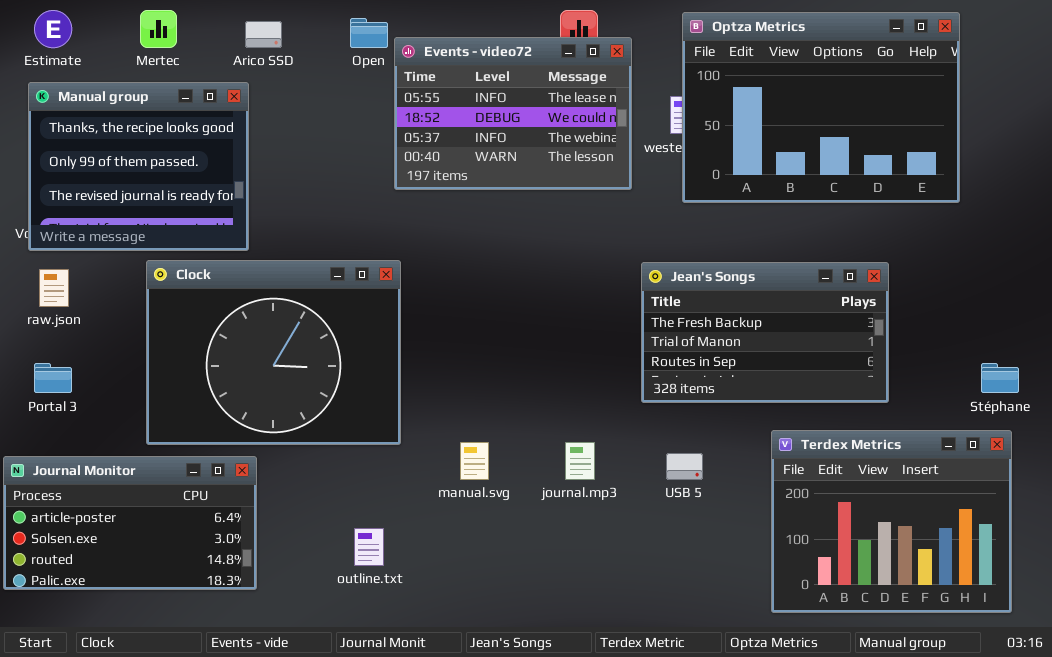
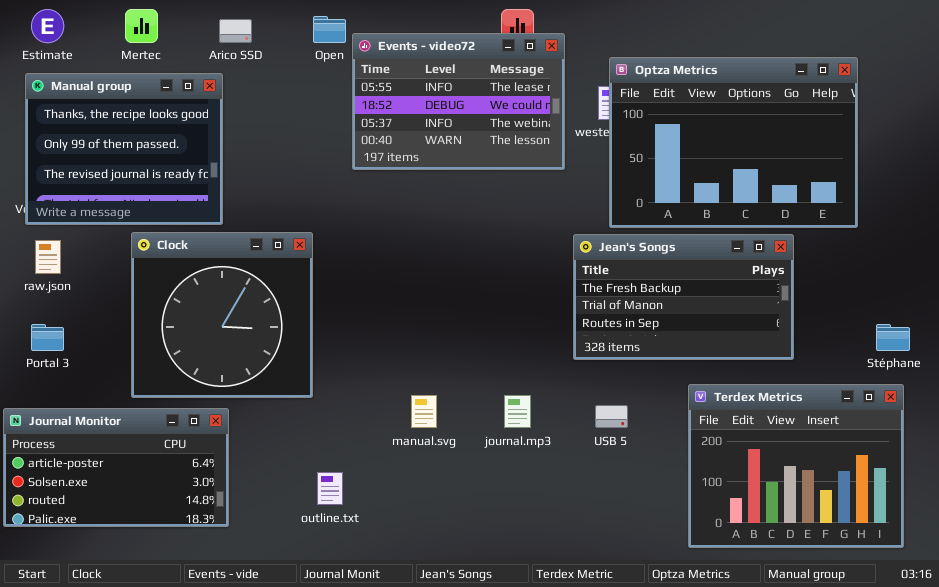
Optza Metrics: [682,12,960,203] -> [609,57,858,228], moved
Clock: [146,260,401,445] -> [131,232,313,398], resized

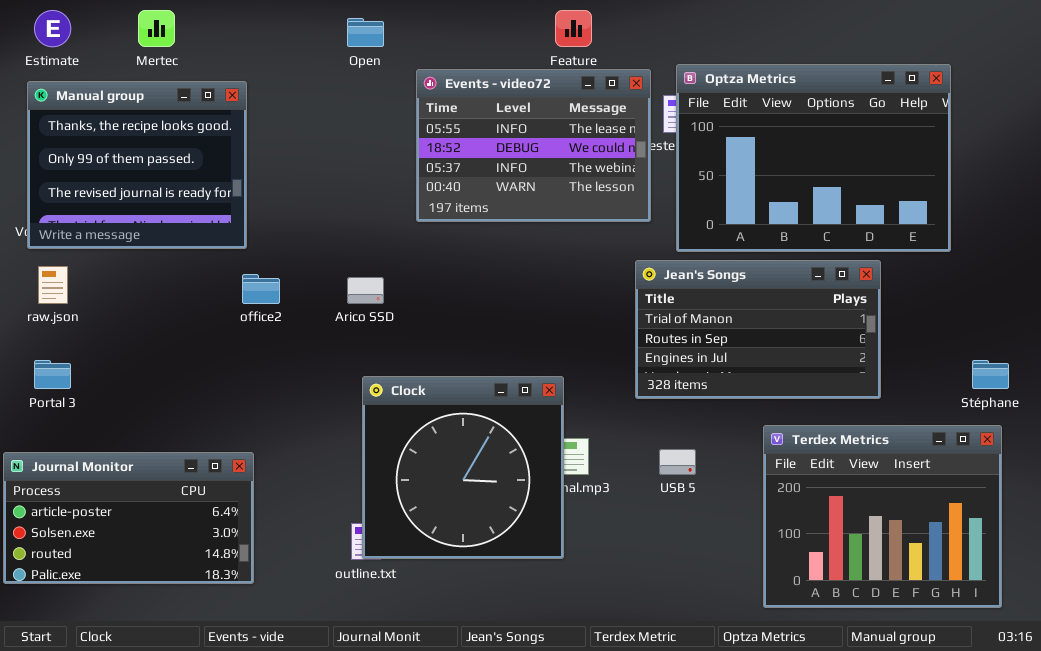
Arico SSD: [219,19,252,43] -> [347,277,384,304], moved
Events - video72: [352,33,565,170] -> [416,69,651,222], moved
Clock: [131,232,313,398] -> [362,376,564,559], moved
Jean's Songs: [573,234,794,360] -> [635,260,881,399], scrolled down 1 row

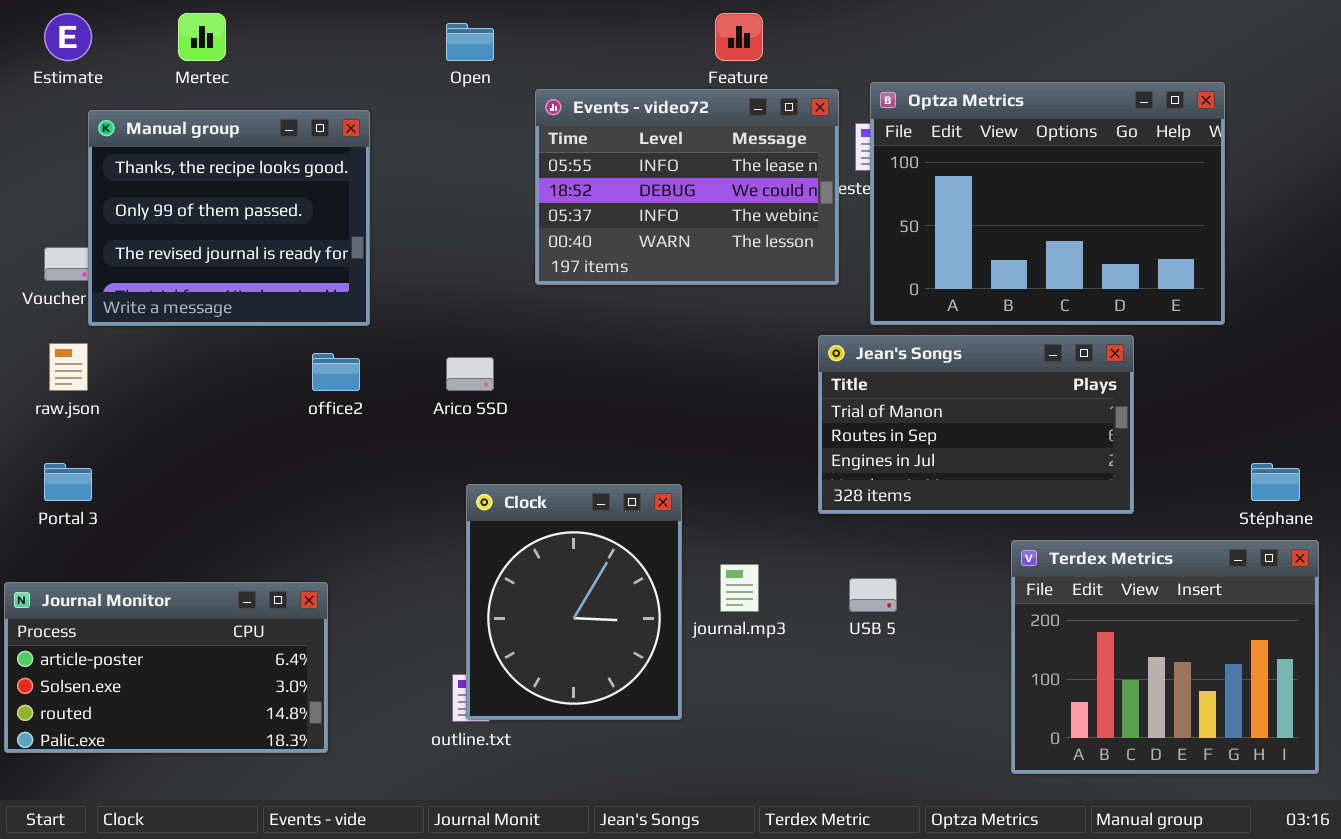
Manual group: [27,81,247,249] -> [88,110,370,326], moved
Clock: [362,376,564,559] -> [466,484,682,720], resized
Terdex Metrics: [763,425,1002,608] -> [1011,540,1319,774], moved

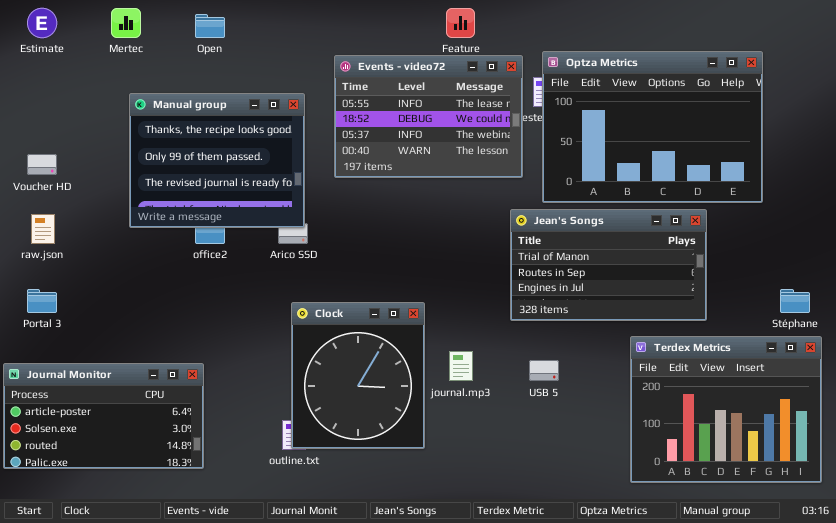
Open: [446,23,494,61] -> [195,14,225,38], moved
Manual group: [88,110,370,326] -> [129,93,305,228], moved

